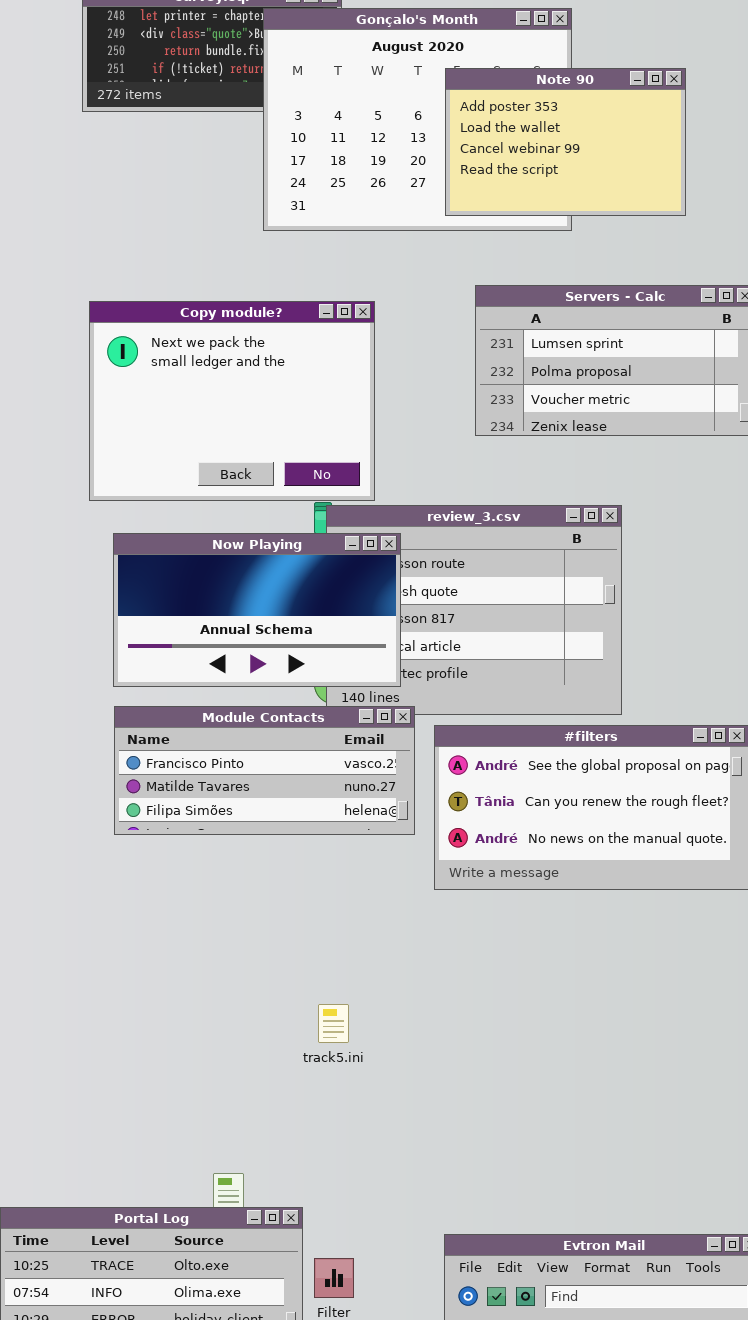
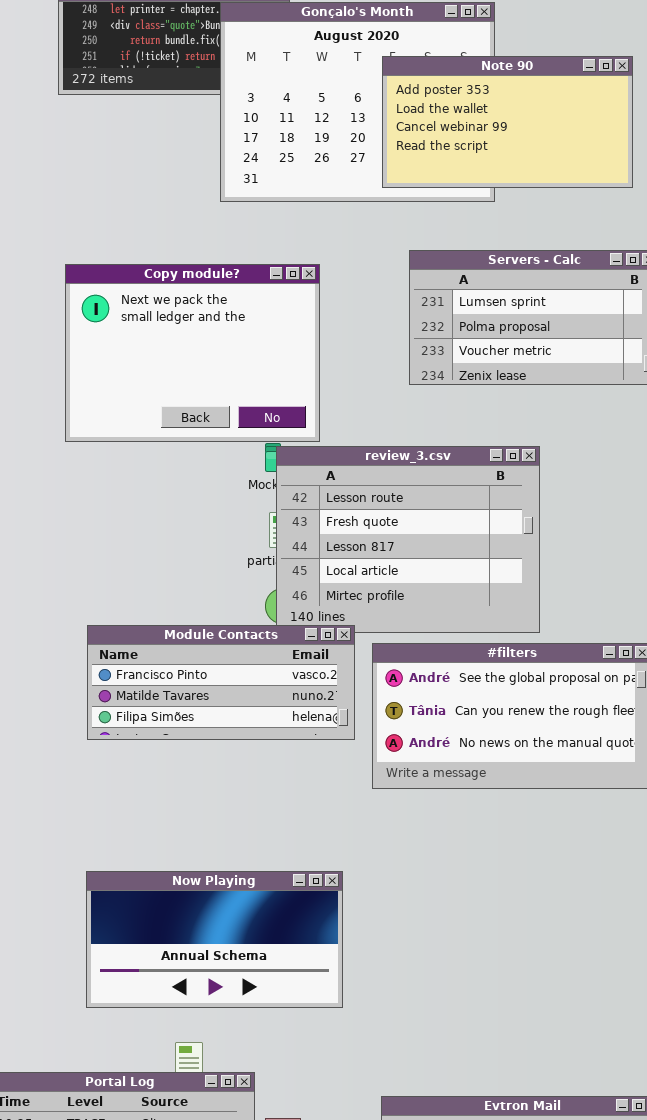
Note 90: [445,68,686,216] -> [382,56,633,188], resized
Now Playing: [113,533,401,687] -> [86,871,343,1008], moved

